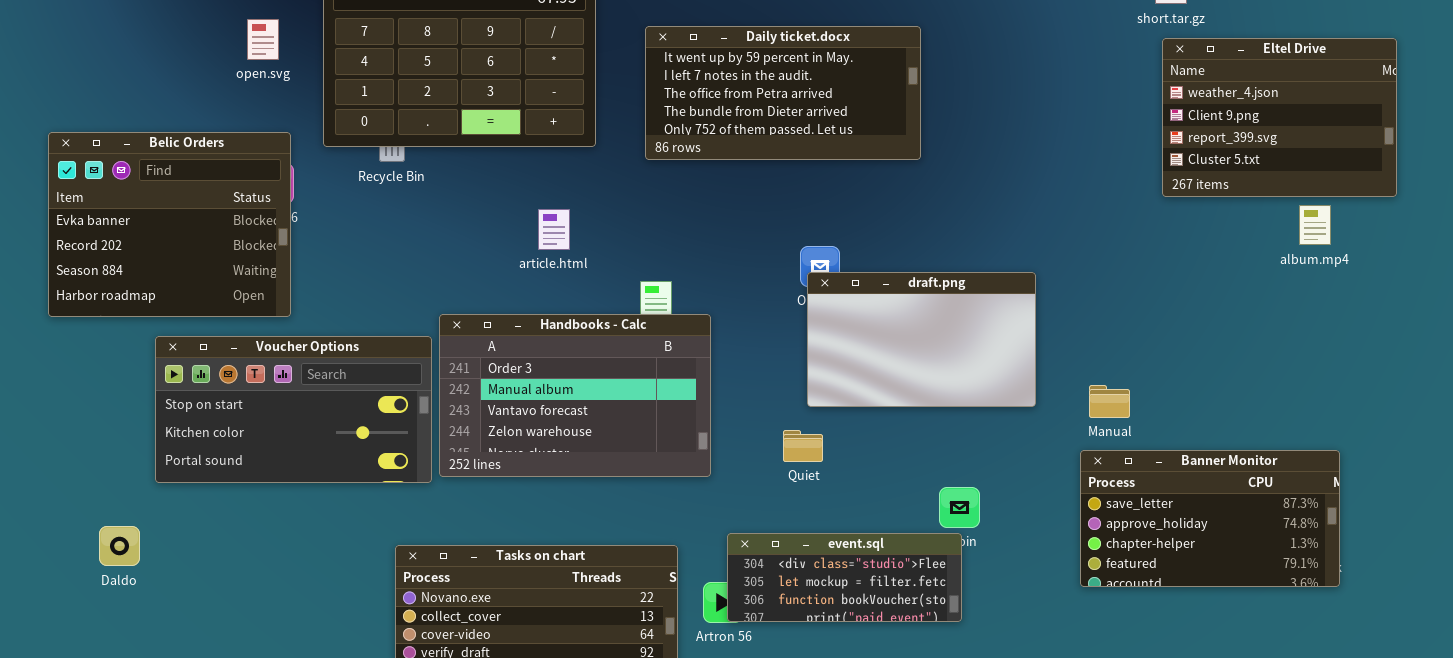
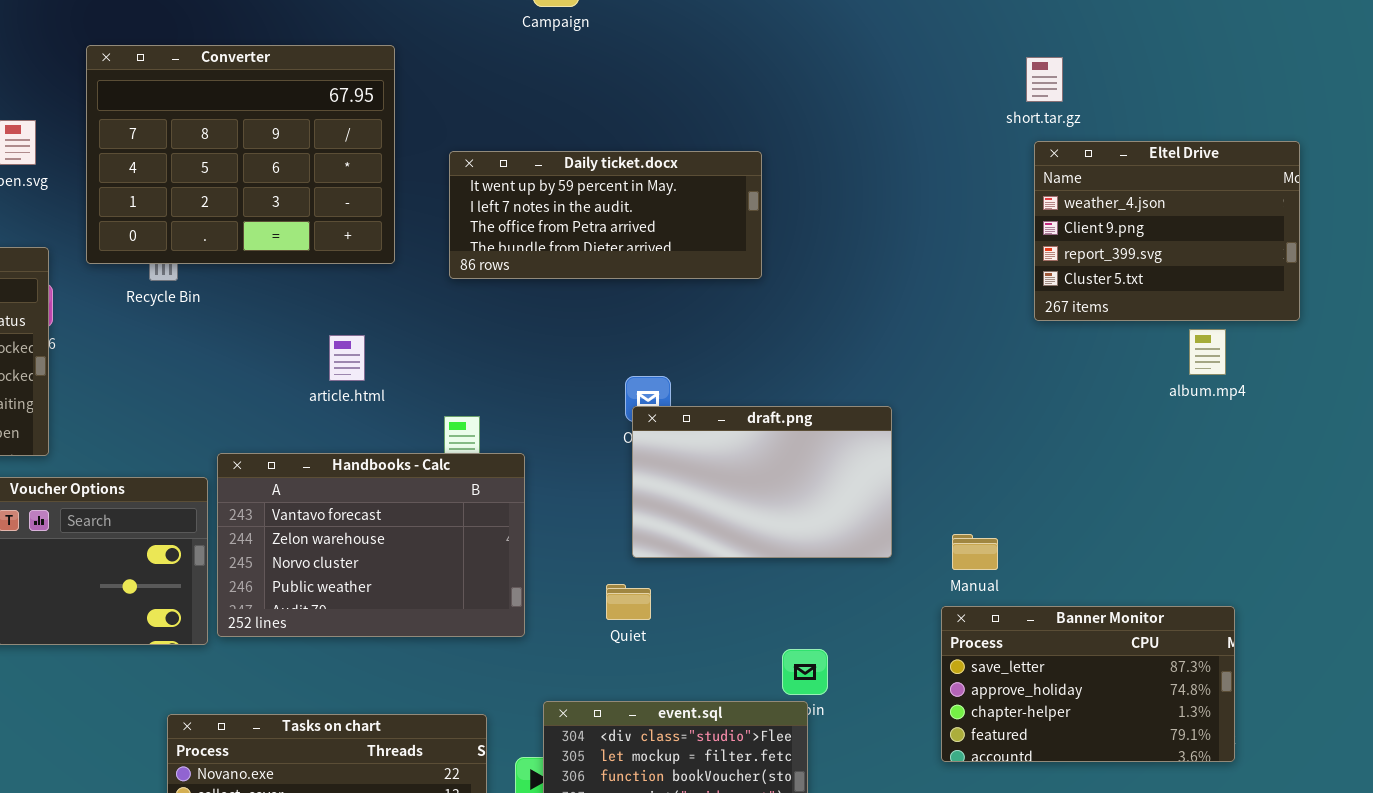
Daily ticket.docx: [645,26,921,160] -> [449,151,762,279], resized
Handbooks - Calc: [439,314,711,477] -> [217,453,525,637], scrolled down 2 rows

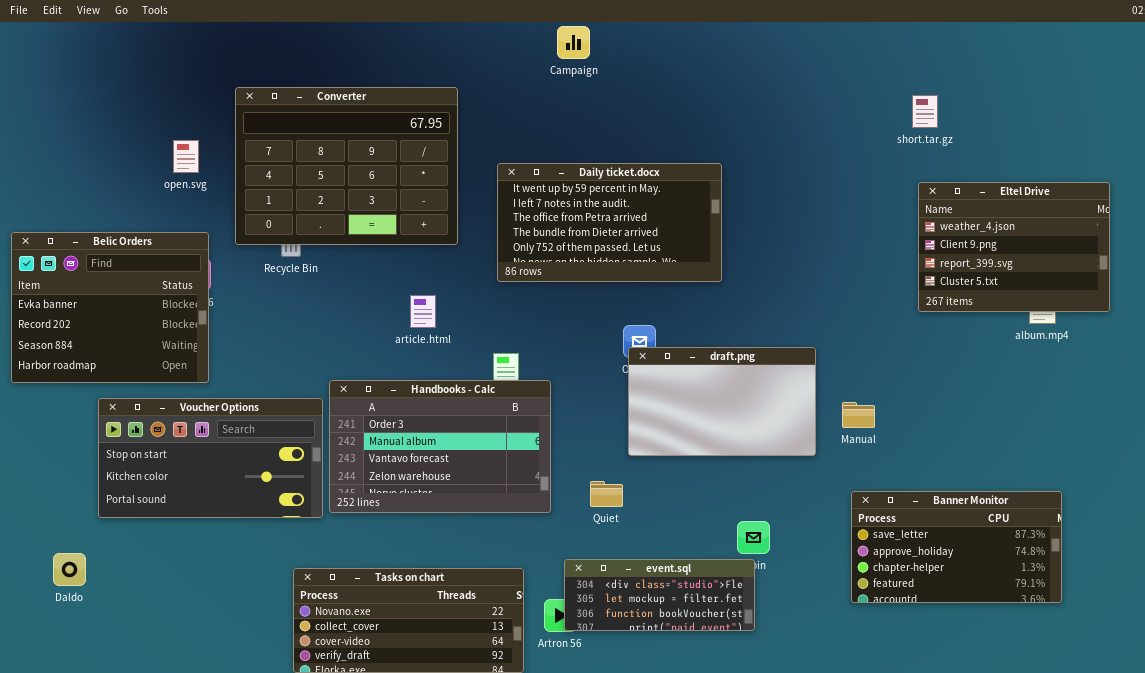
Eltel Drive: [1034,141,1300,321] -> [918,182,1110,312], moved
Daily ticket.docx: [449,151,762,279] -> [497,163,722,282], resized
Handbooks - Calc: [217,453,525,637] -> [329,380,551,513], scrolled up 2 rows
Manual: [952,534,998,570] -> [842,402,875,428], moved
Quiet: [606,584,651,620] -> [590,481,623,507], moved

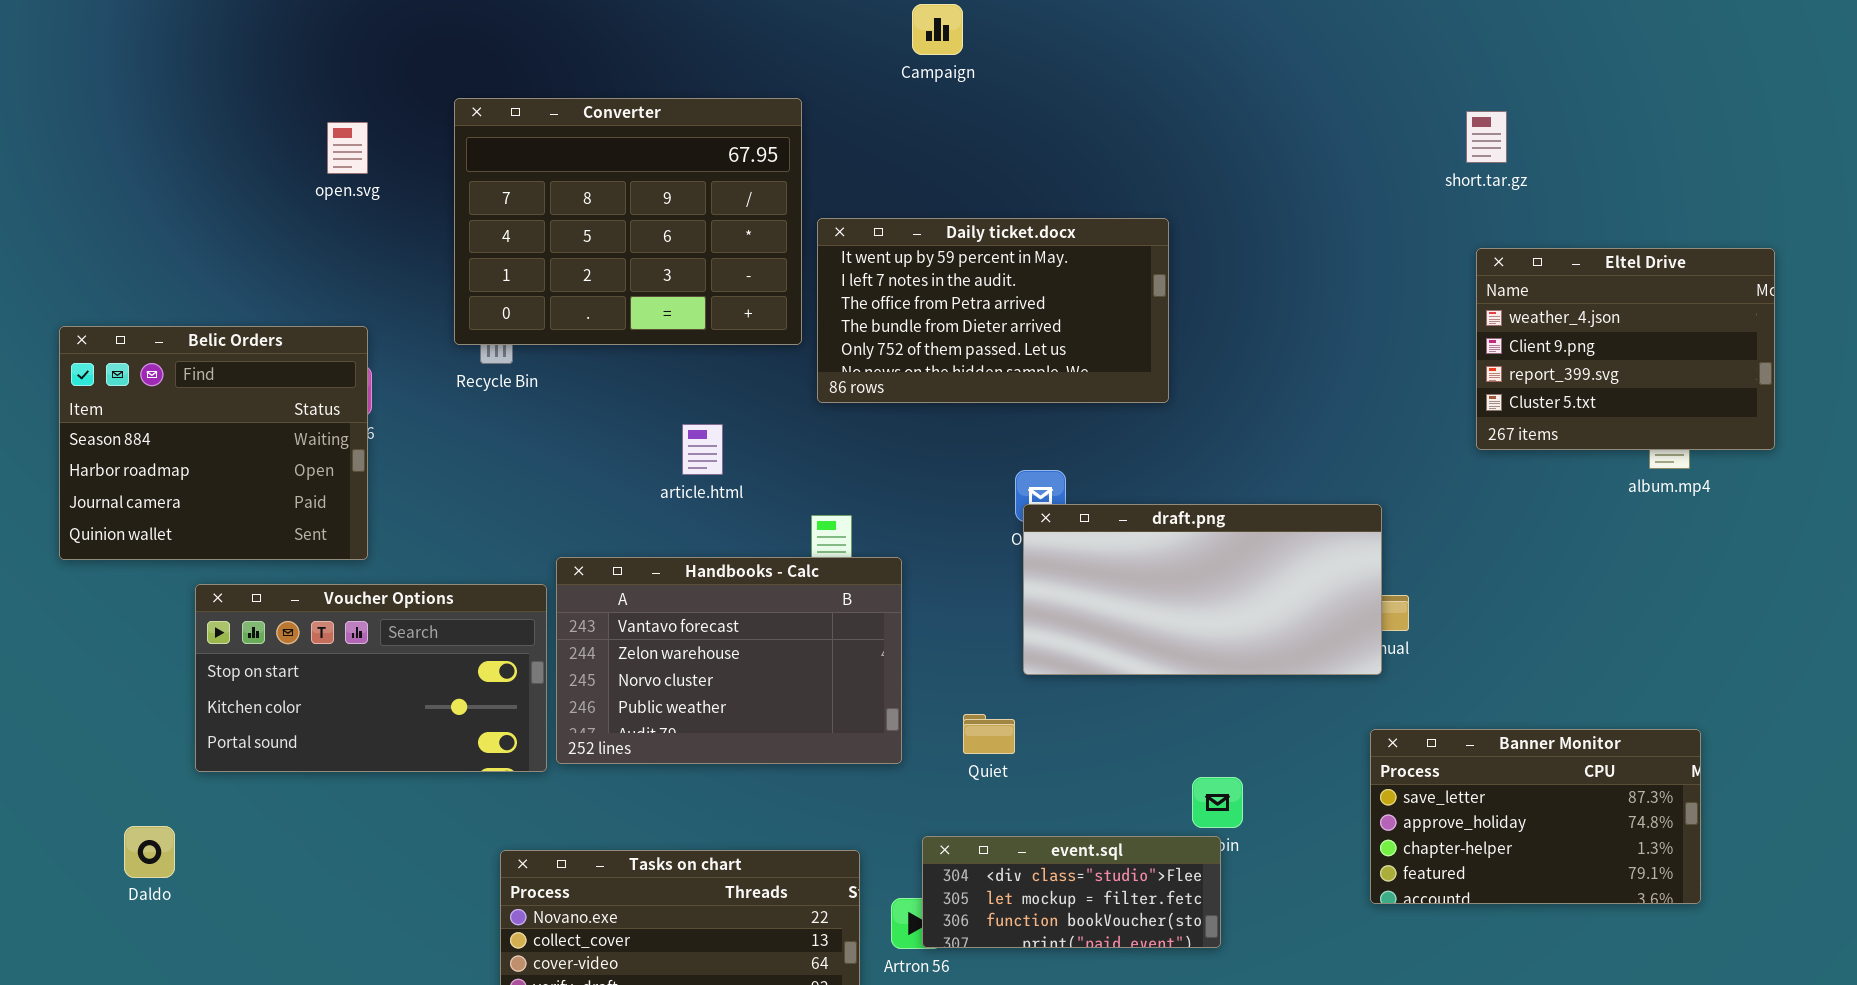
Converter: [235,87,458,245] -> [454,98,802,345], moved
open.svg: [173,140,199,173] -> [327,122,368,174], moved
Belic Orders: [11,232,209,383] -> [59,326,368,560], scrolled down 2 rows
draft.png: [628,347,816,456] -> [1023,504,1382,675], resized
Handbooks - Calc: [329,380,551,513] -> [556,557,902,764], scrolled down 2 rows

